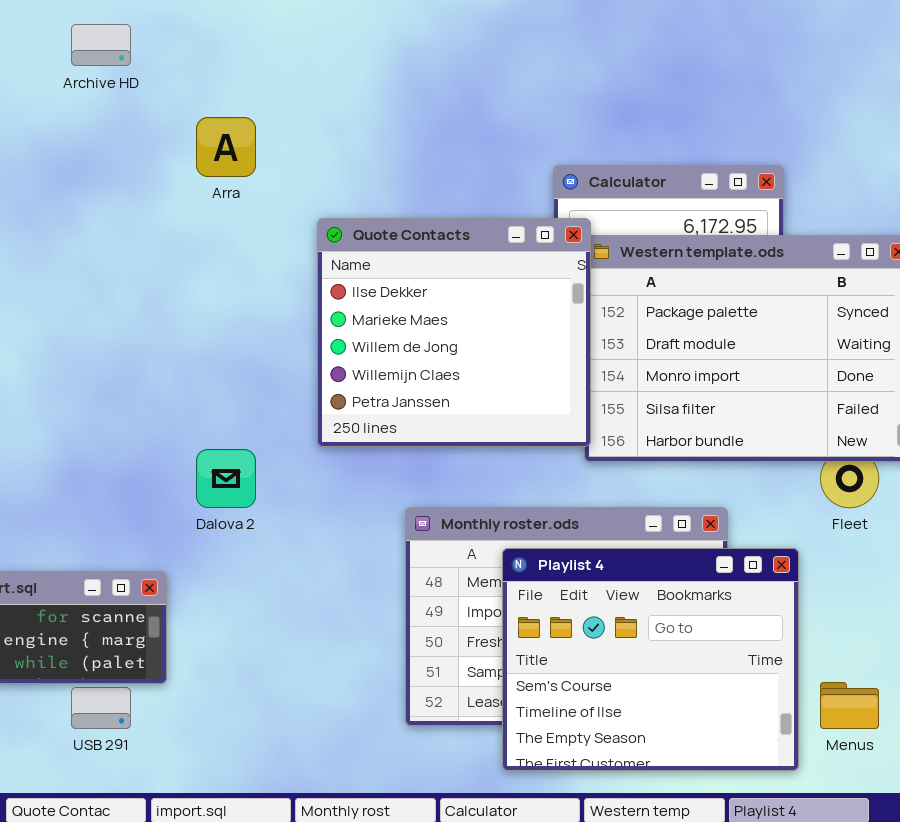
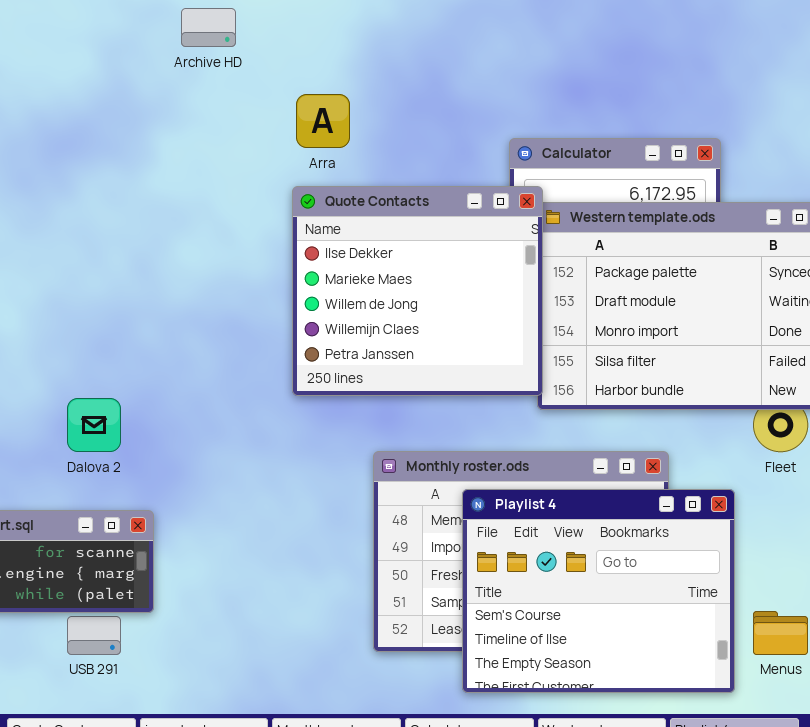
Archive HD: [71,24,131,66] -> [181,8,236,47], moved
Arra: [196,117,256,177] -> [296,94,350,148], moved
Dalova 2: [196,449,256,508] -> [67,398,121,452], moved

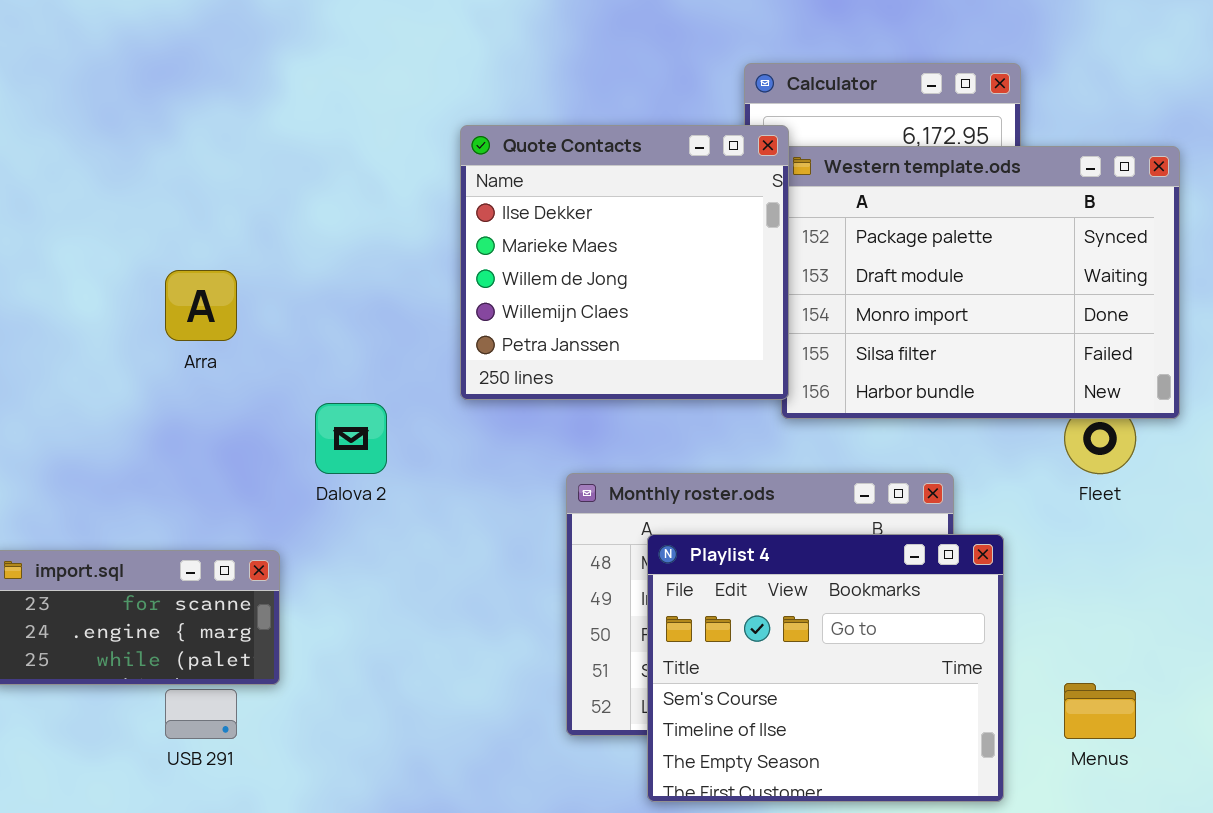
Arra: [296,94,350,148] -> [165,270,237,341], moved
Dalova 2: [67,398,121,452] -> [315,403,387,474], moved
Playlist 4: [462,489,735,693] -> [647,534,1004,802], moved

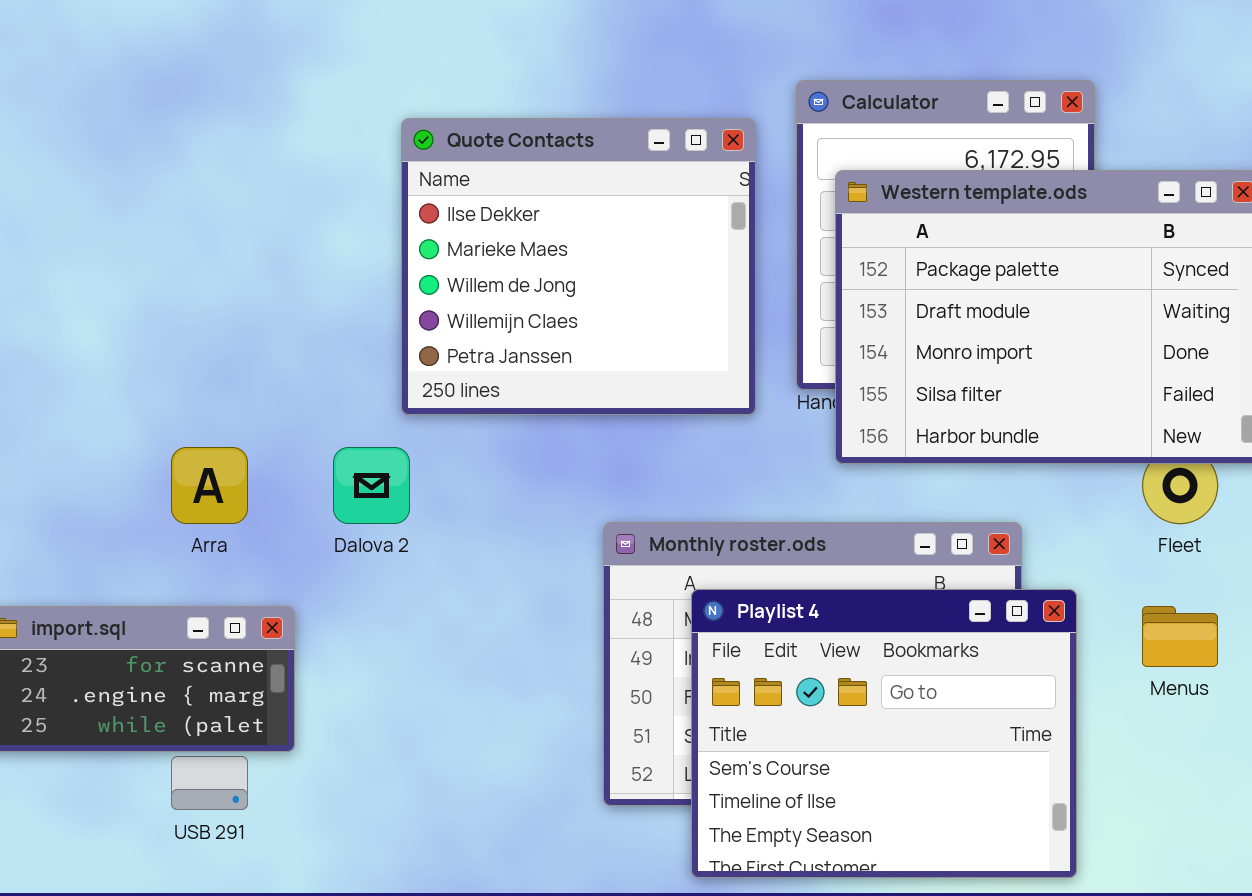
Quote Contacts: [460,125,789,400] -> [401,118,756,415], moved
Arra: [165,270,237,341] -> [171,447,248,524], moved
Menus: [1064,683,1136,739] -> [1142,606,1218,667], moved

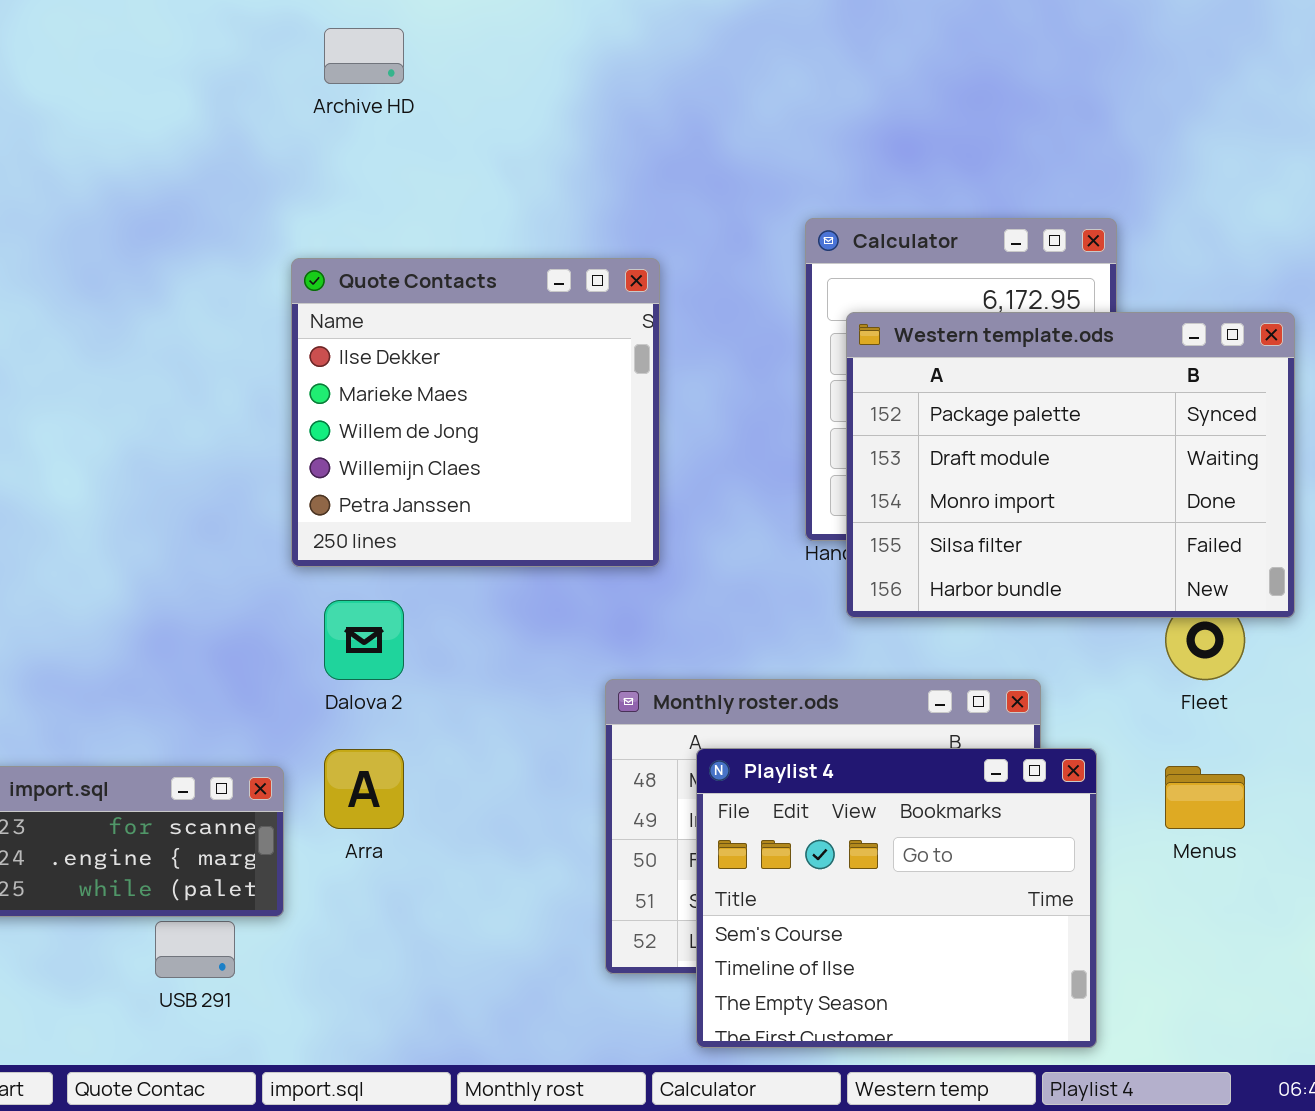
Quote Contacts: [401,118,756,415] -> [291,258,660,567], moved
Arra: [171,447,248,524] -> [324,749,404,829], moved

